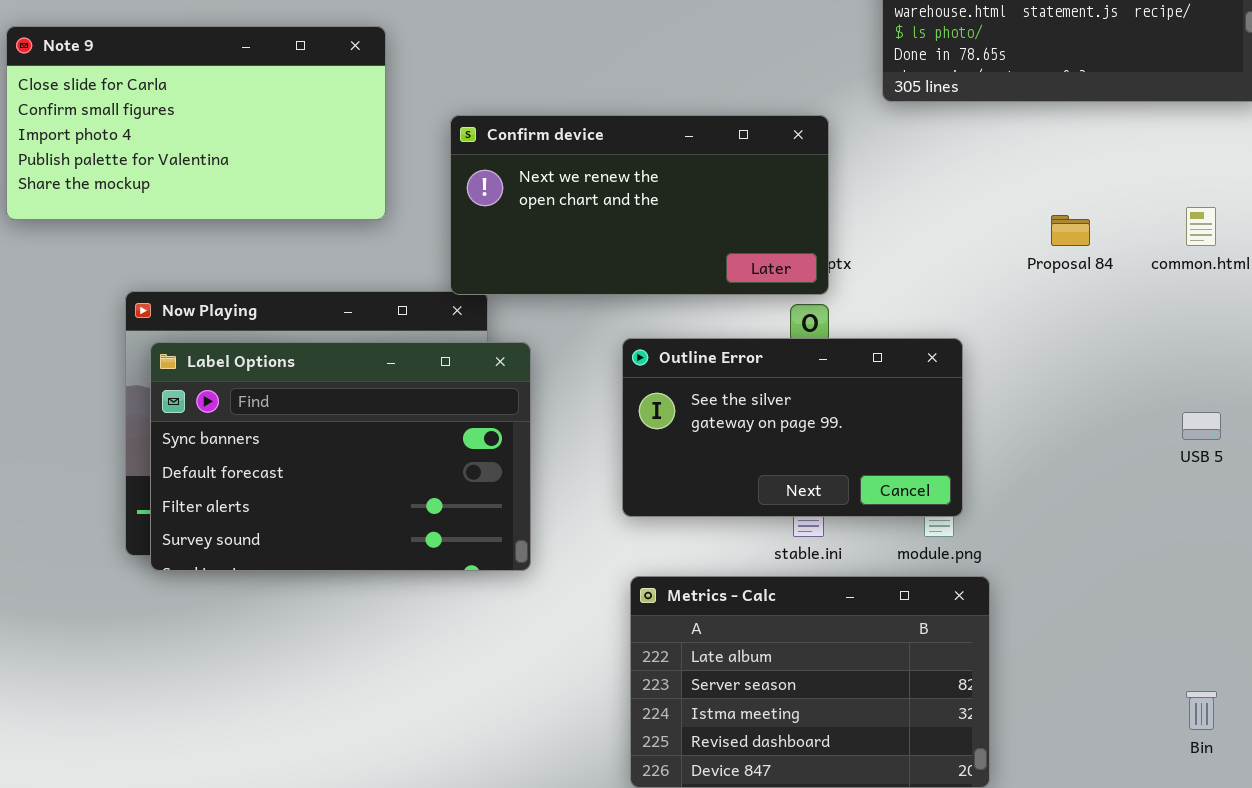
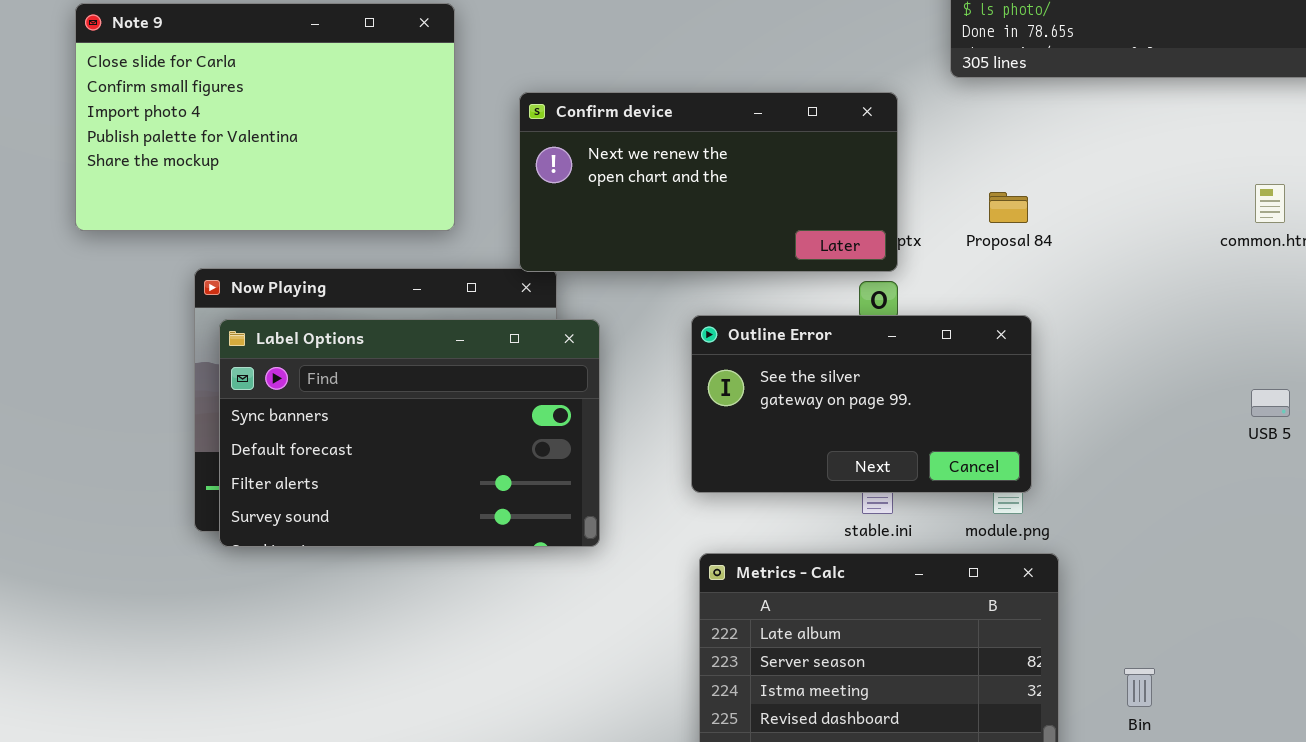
Note 9: [6,26,386,220] -> [75,3,455,231], resized
Proposal 84: [1051,215,1090,246] -> [989,192,1028,223], moved
Bin: [1186,691,1217,730] -> [1124,668,1155,707], moved

